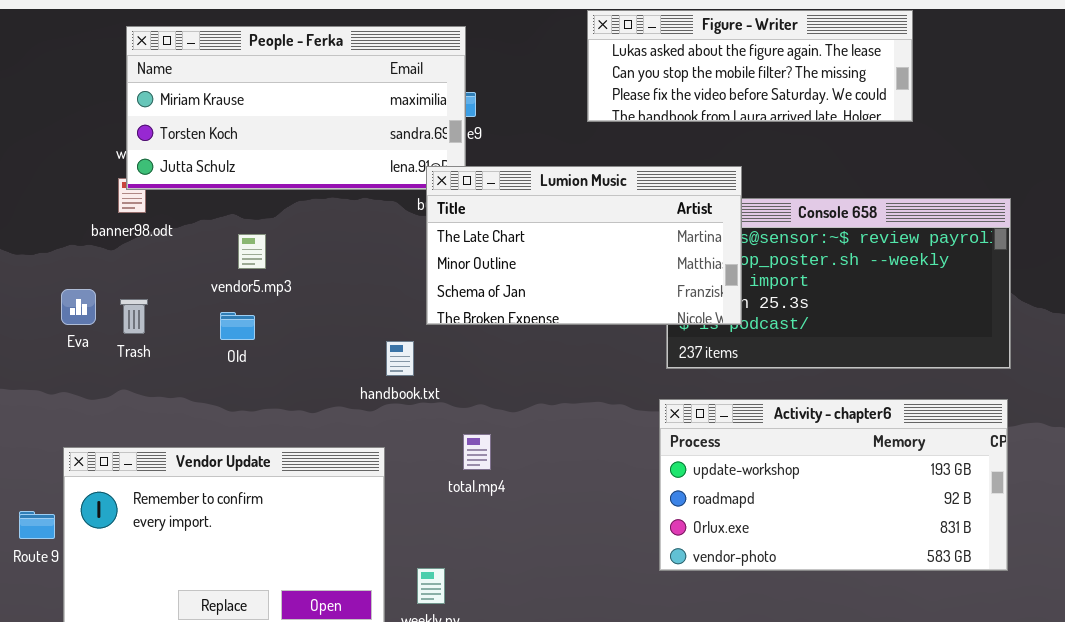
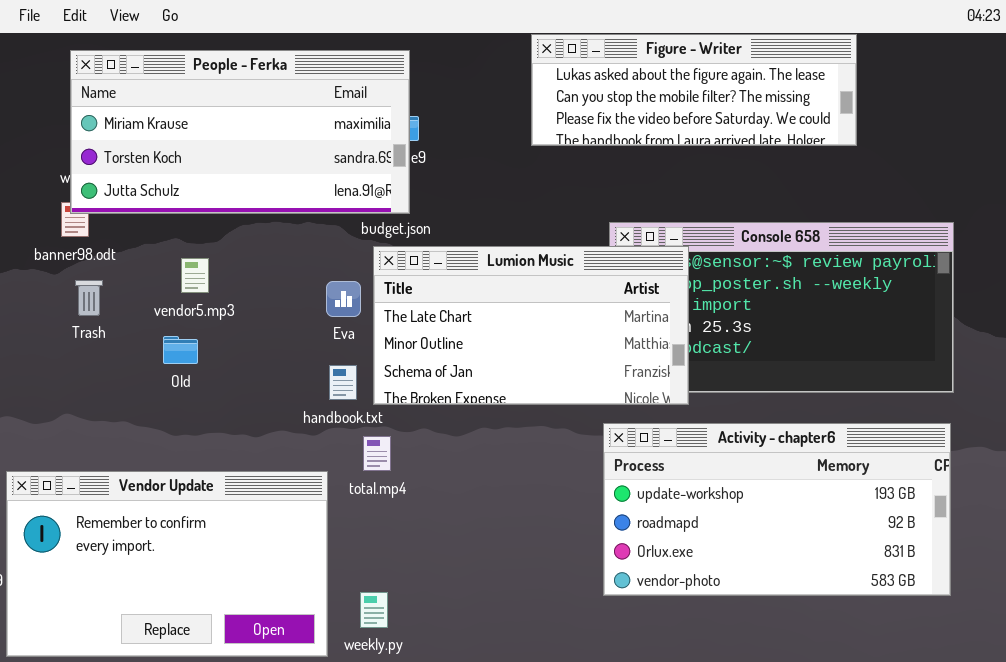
Lumion Music: [426,166,742,325] -> [373,246,689,405], moved
Eva: [61,289,96,325] -> [326,281,361,317], moved
Trash: [120,299,148,334] -> [75,280,103,316], moved
total.mp4: [463,434,491,470] -> [363,436,391,471], moved

